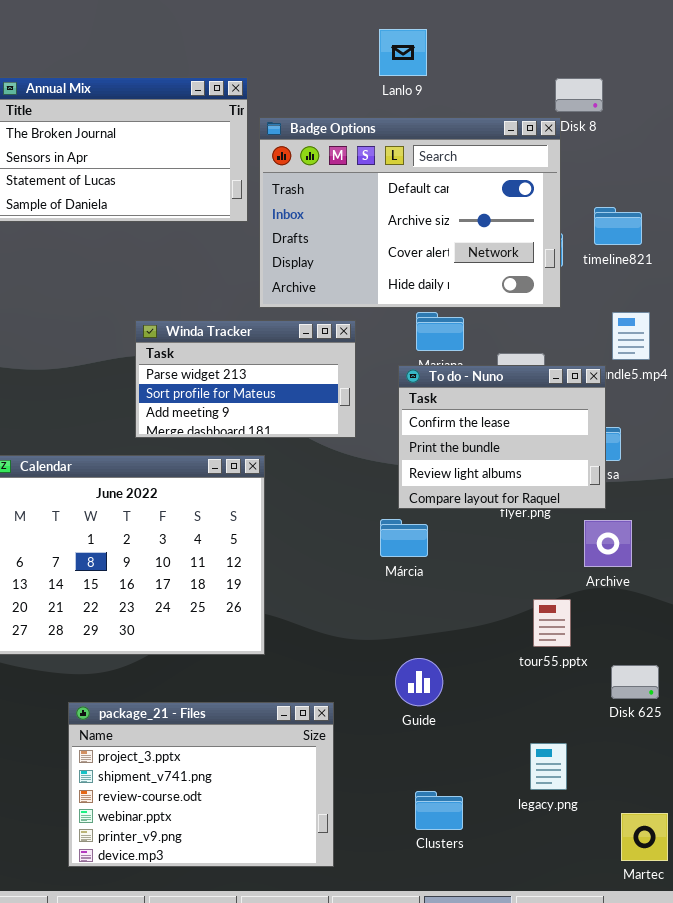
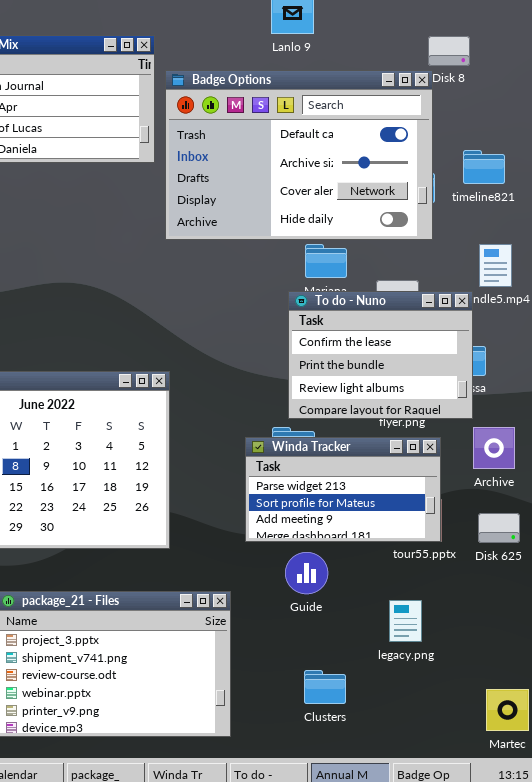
Winda Tracker: [135,320,356,438] -> [245,437,441,542], moved
Archive: [584,520,632,567] -> [473,427,515,469], moved
Disk 625: [611,665,659,699] -> [478,513,520,543], moved
legacy.png: [530,743,567,790] -> [389,600,422,642], moved

